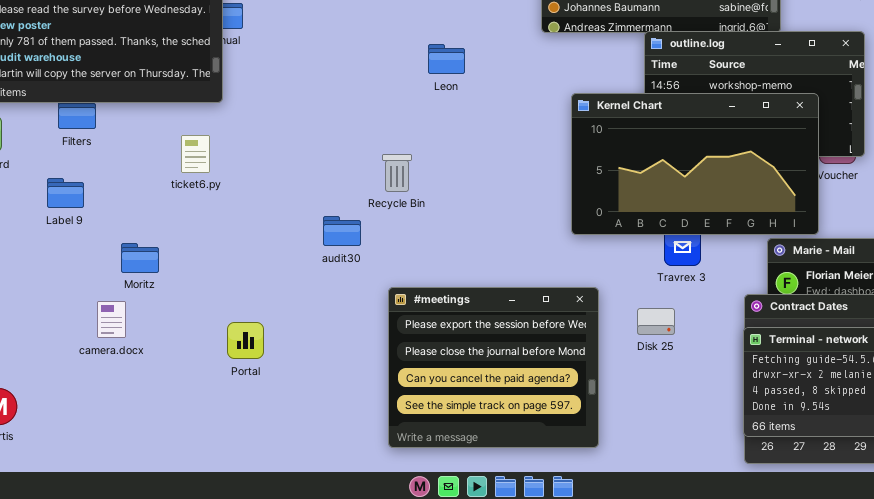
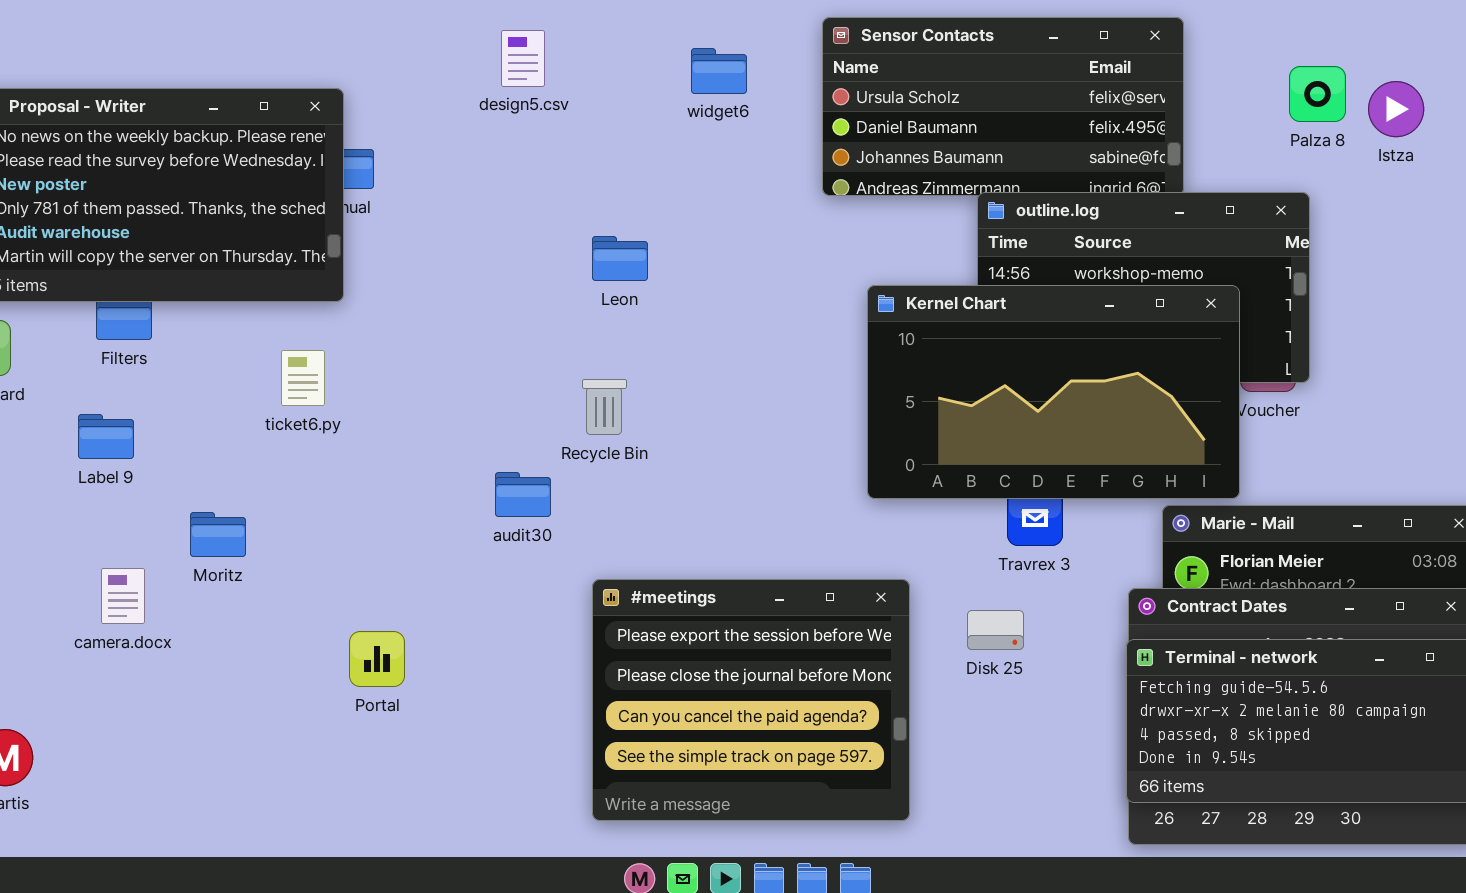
Leon: [428,44,465,74] -> [592,236,648,281], moved
camera.docx: [97,301,126,338] -> [101,568,145,624], moved

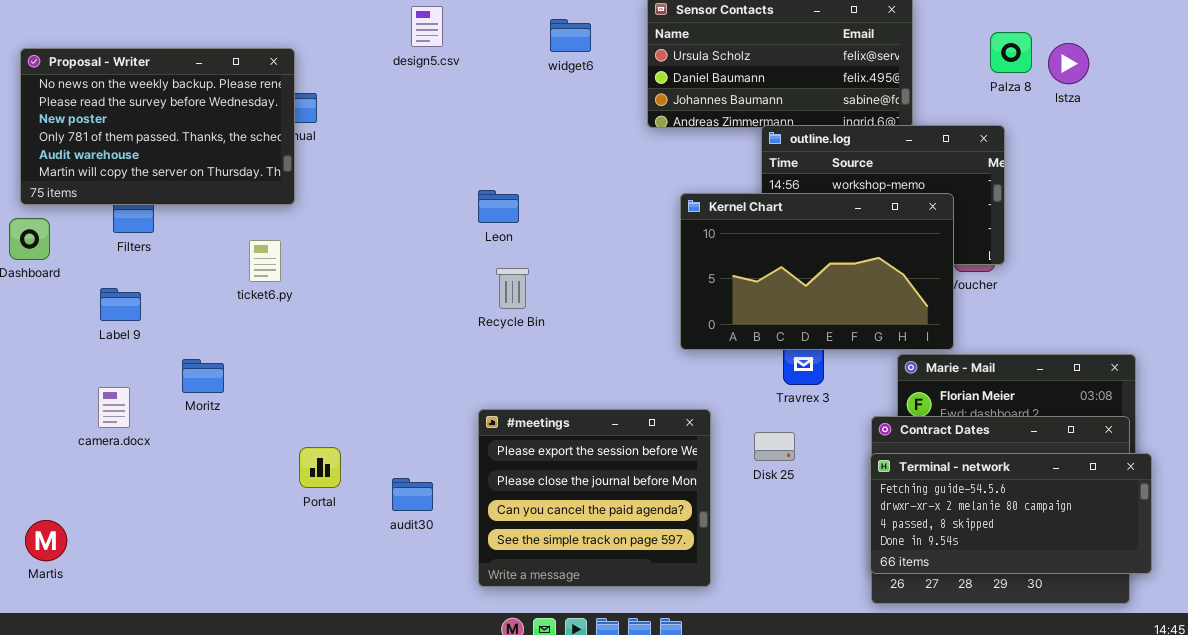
Leon: [592,236,648,281] -> [478,190,519,223], moved
Recycle Bin: [582,379,627,435] -> [496,268,529,309], moved
audit30: [495,472,551,517] -> [392,478,433,511], moved
camera.docx: [101,568,145,624] -> [98,387,130,428], moved

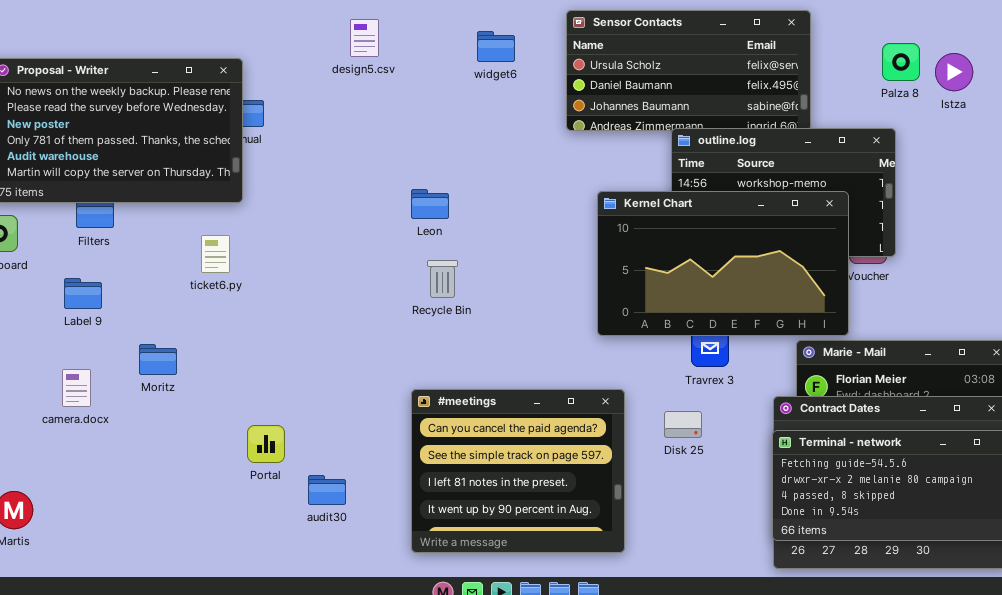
#meetings: [478,409,711,587] -> [411,389,625,553], scrolled down 2 rows
audit30: [392,478,433,511] -> [308,475,346,505], moved

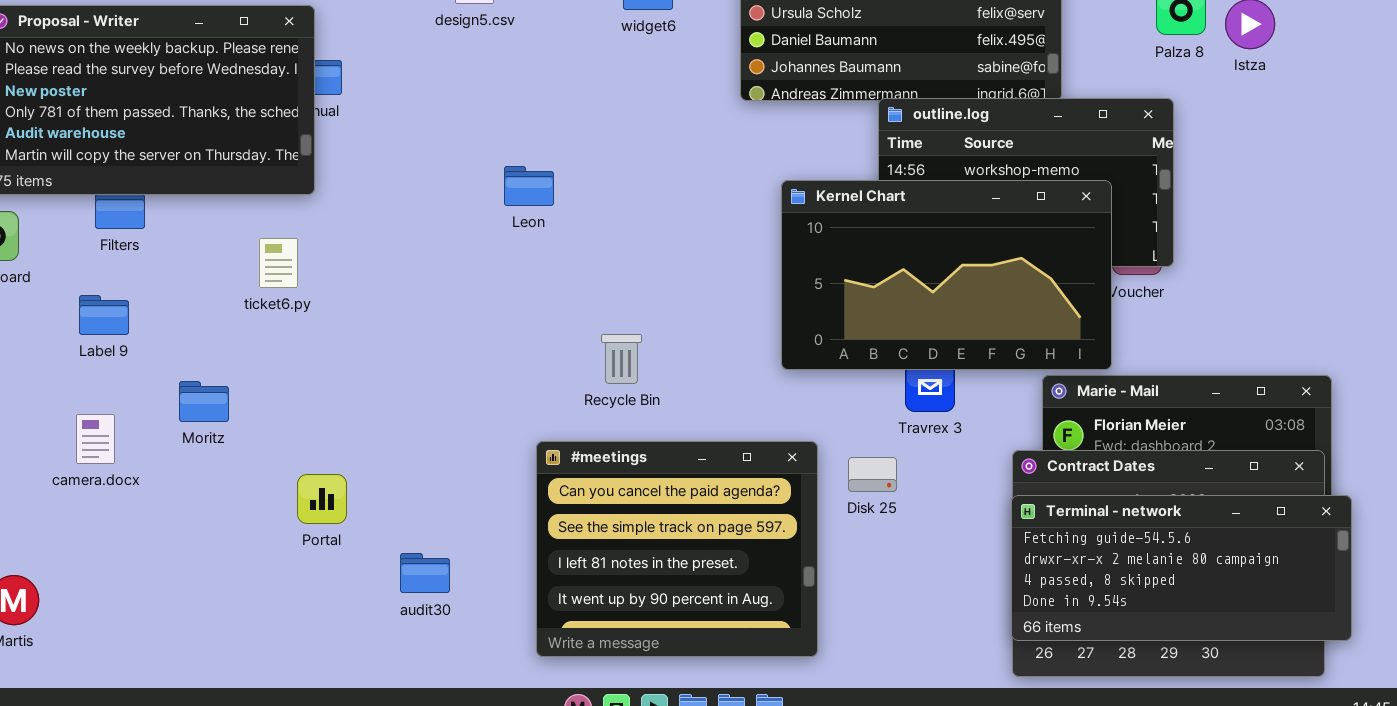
Leon: [411,189,449,219] -> [504,166,554,206], moved
Recycle Bin: [427,260,458,298] -> [601,334,642,384], moved
Disk 25: [664,411,702,438] -> [848,457,897,492], moved
Portal: [247,425,285,463] -> [297,474,347,524], moved

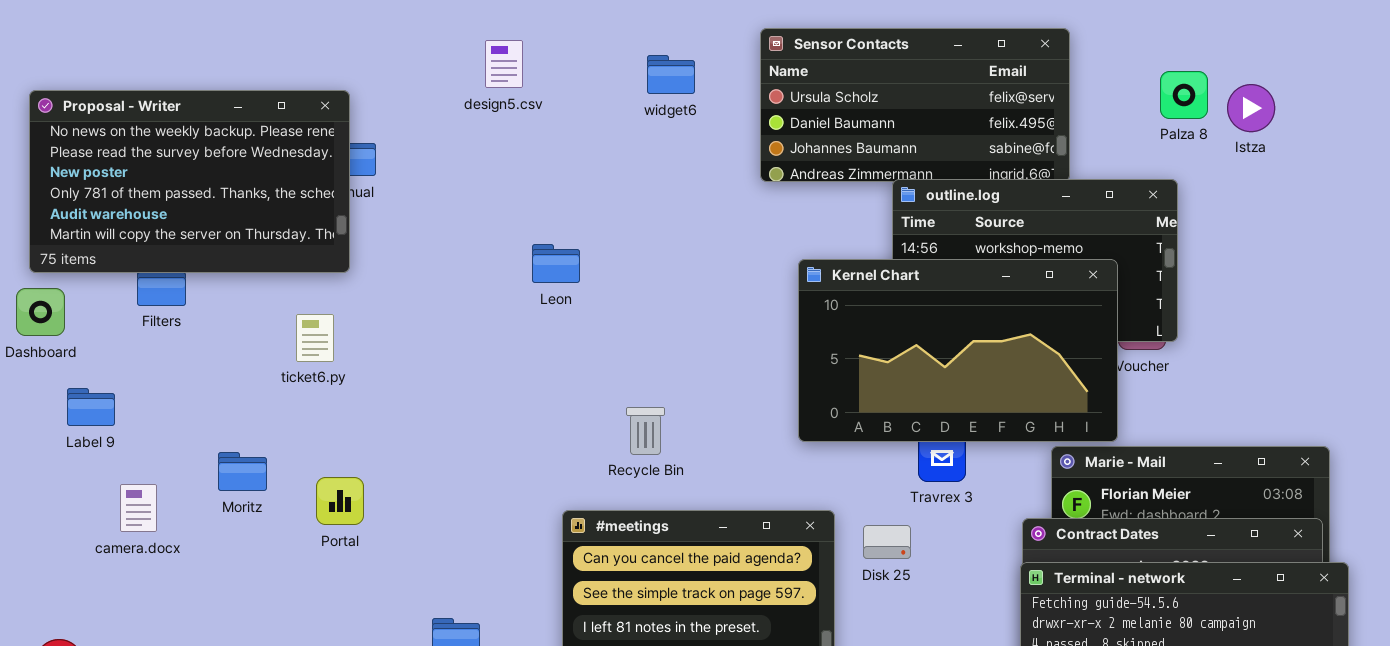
Label 9: [79,295,129,335] -> [67,388,115,426], moved
Portal: [297,474,347,524] -> [316,477,364,525], moved

